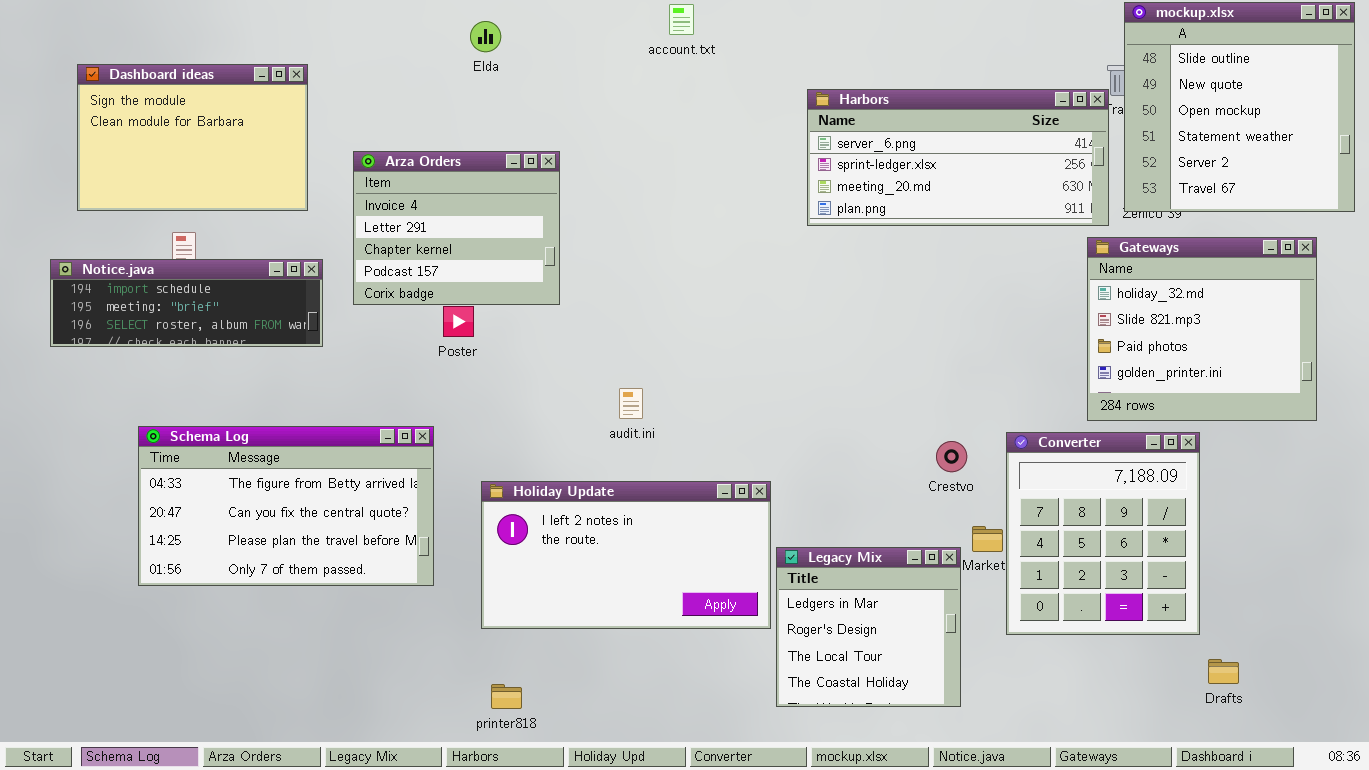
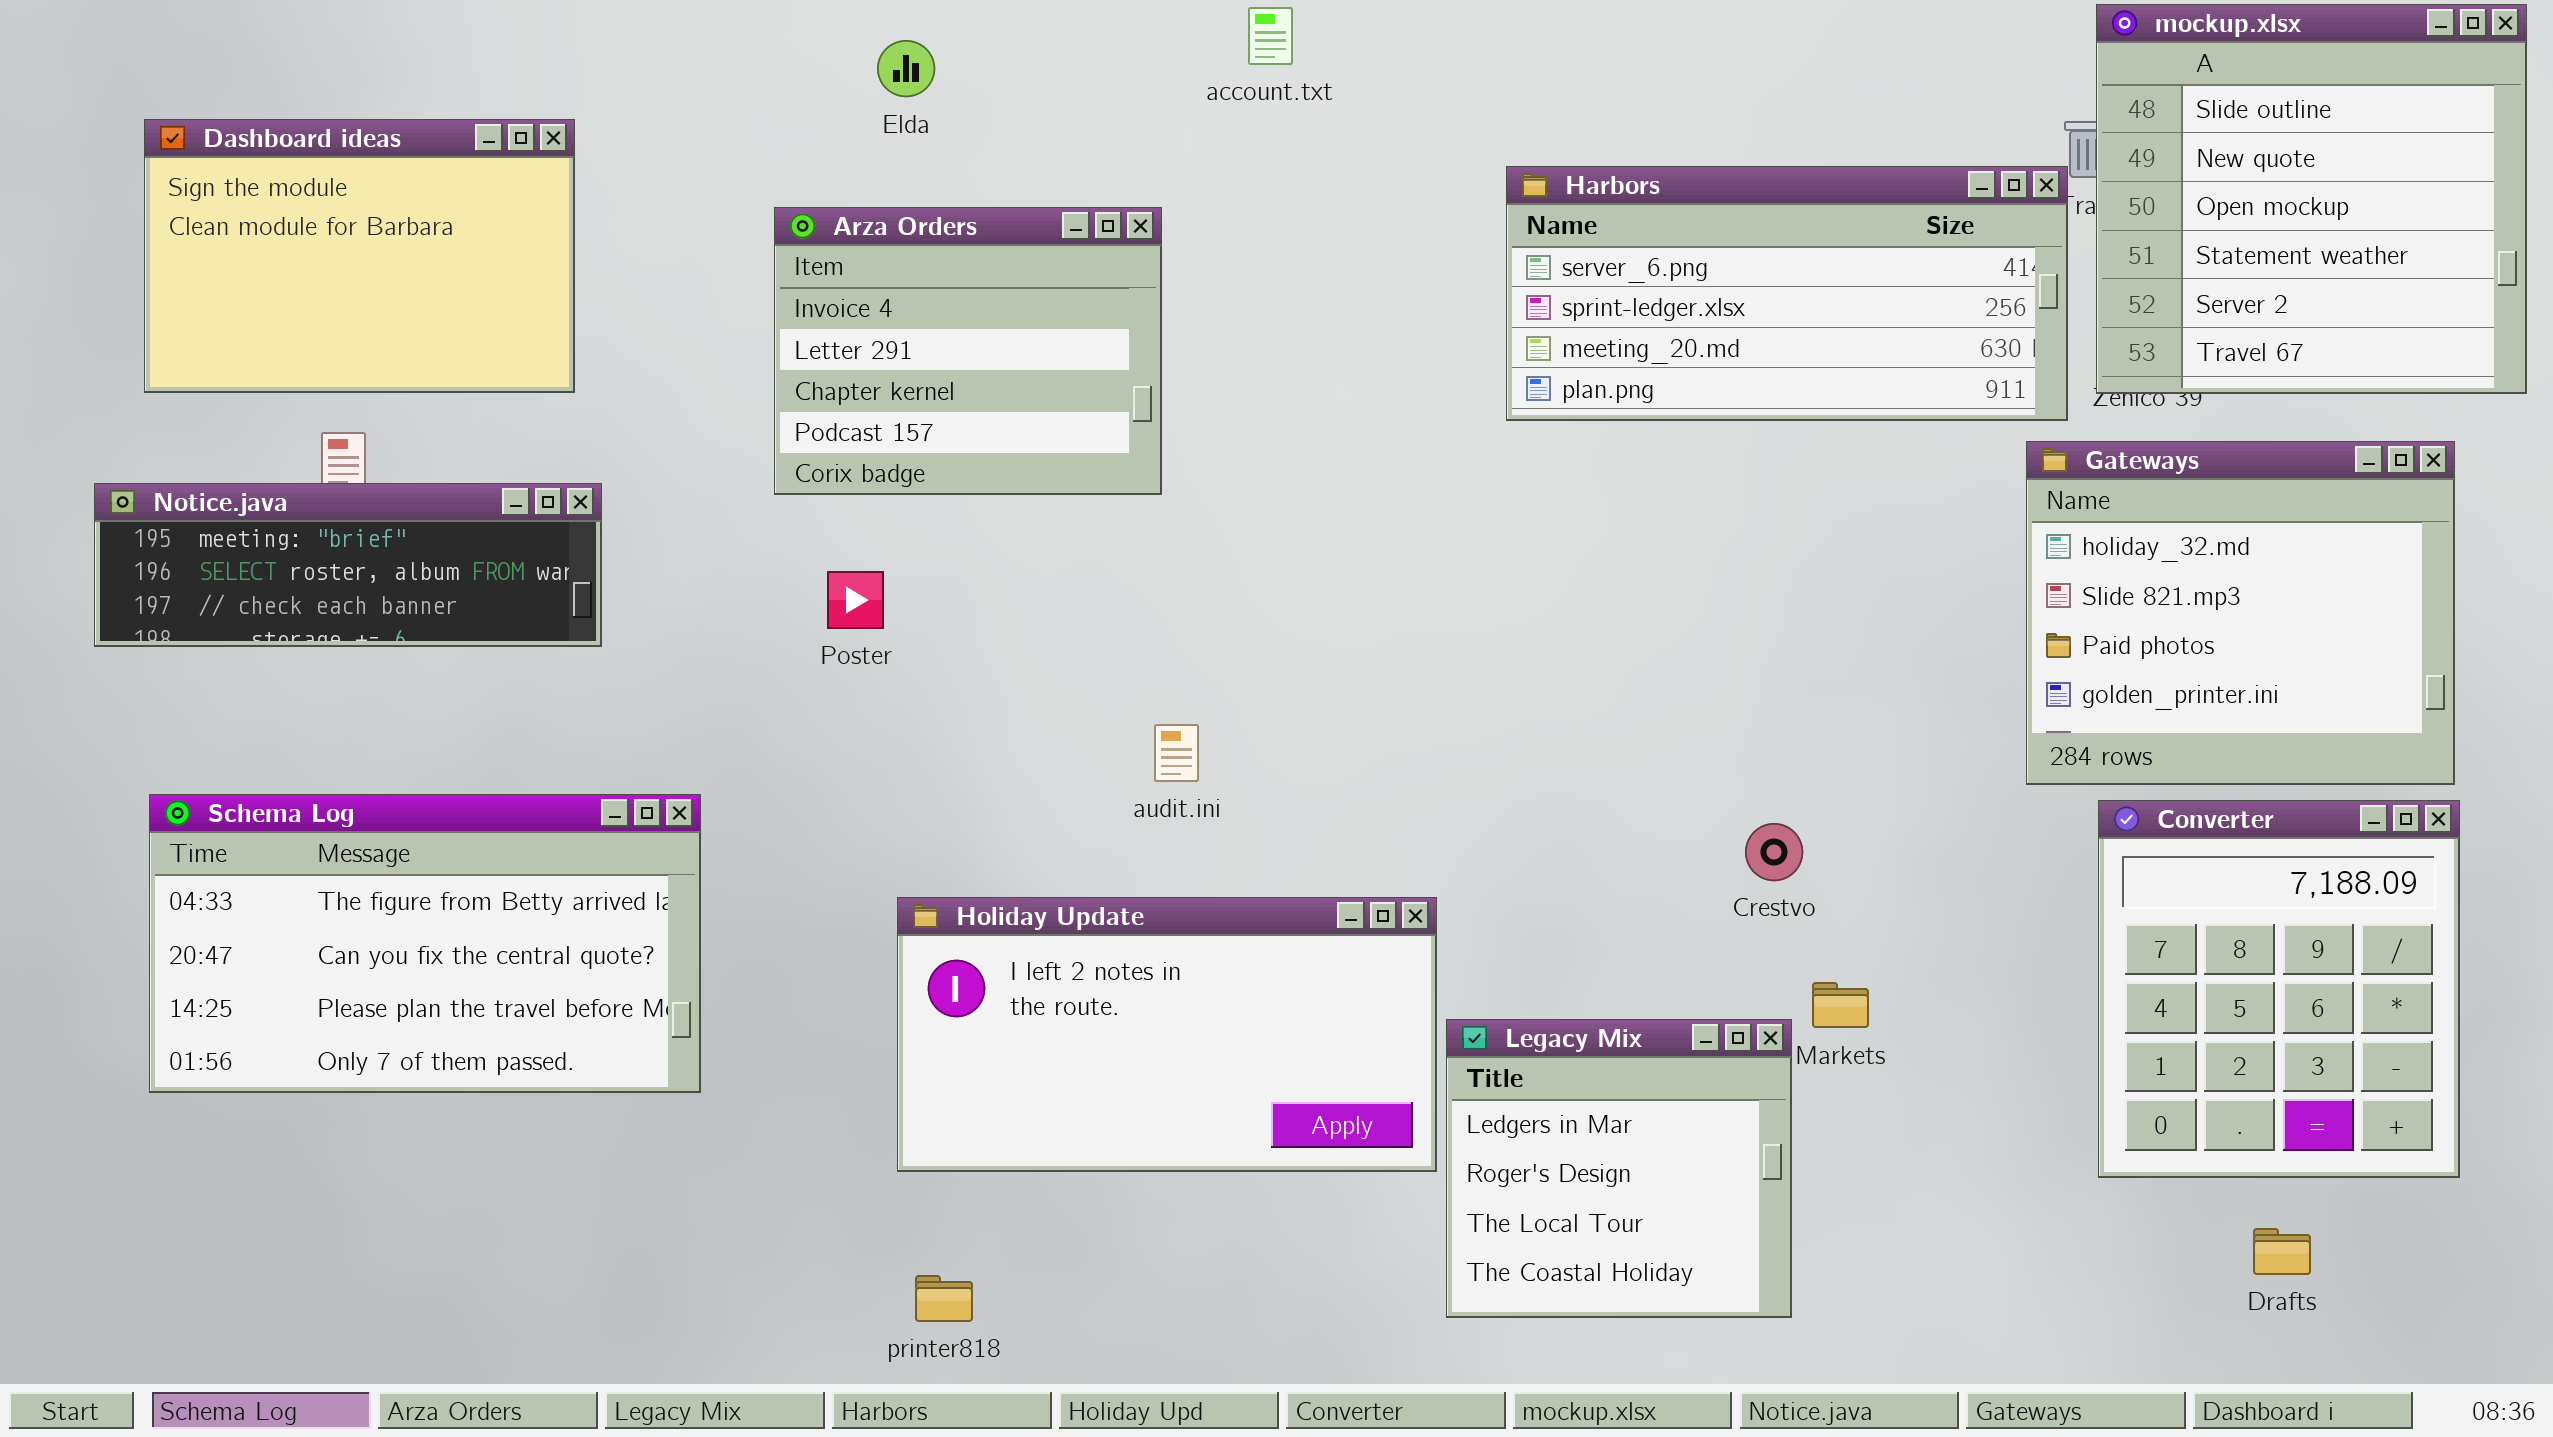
Arza Orders: [353,151,560,305] -> [774,207,1162,495], moved
Notice.java: [50,259,323,347] -> [94,483,602,647], scrolled down 1 row
Schema Log: [138,426,434,586] -> [149,794,701,1093], moved
Converter: [1006,432,1200,635] -> [2098,800,2460,1178], moved

